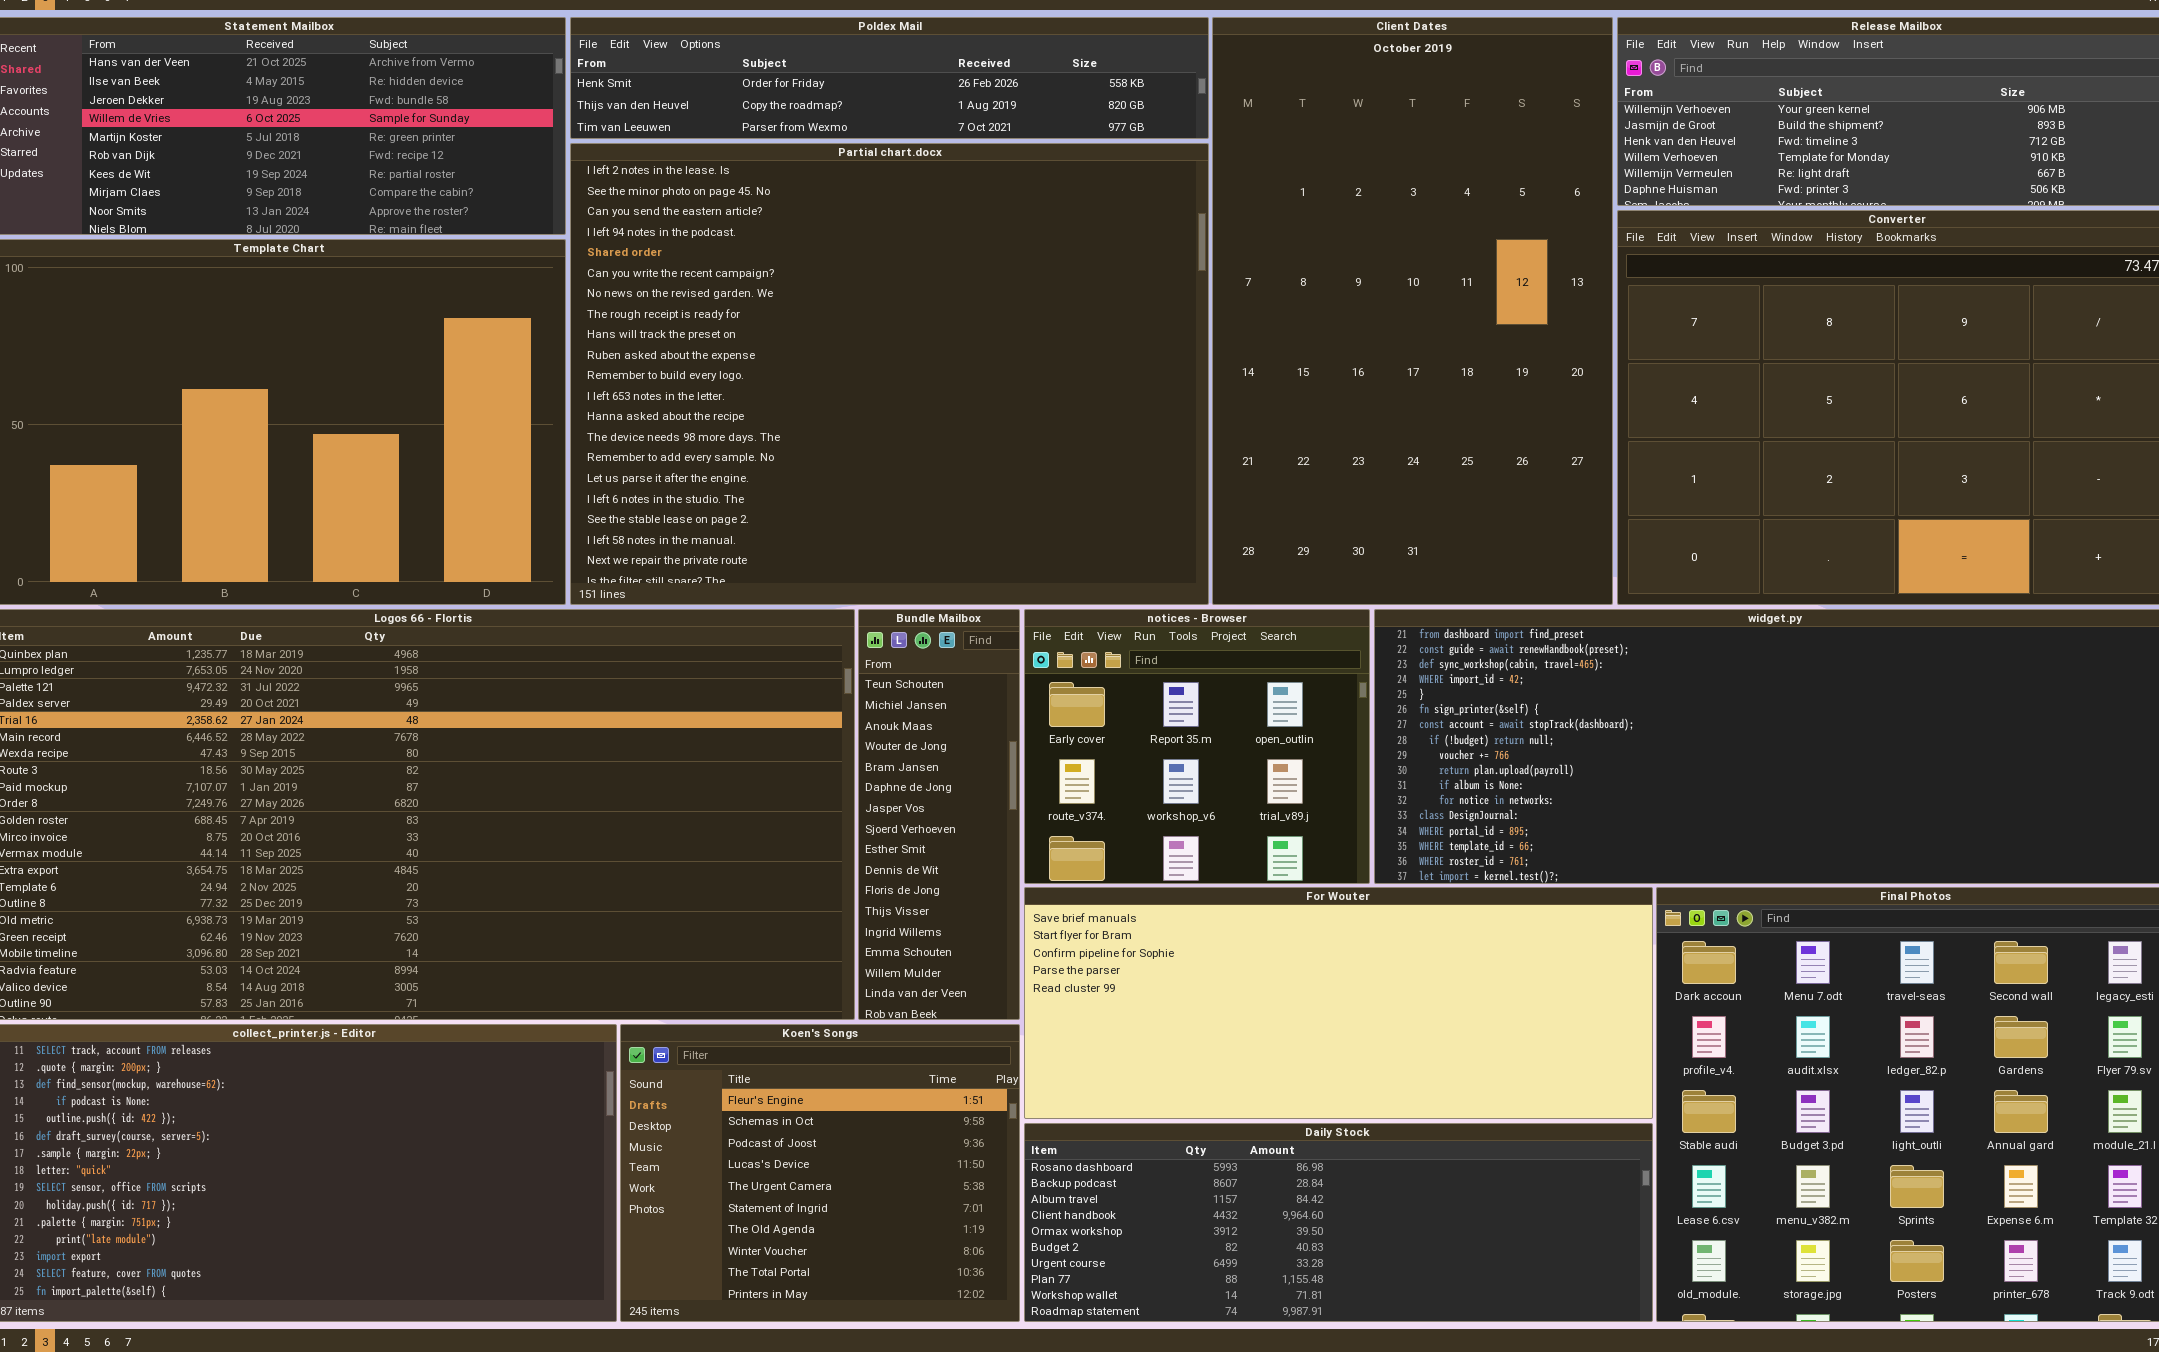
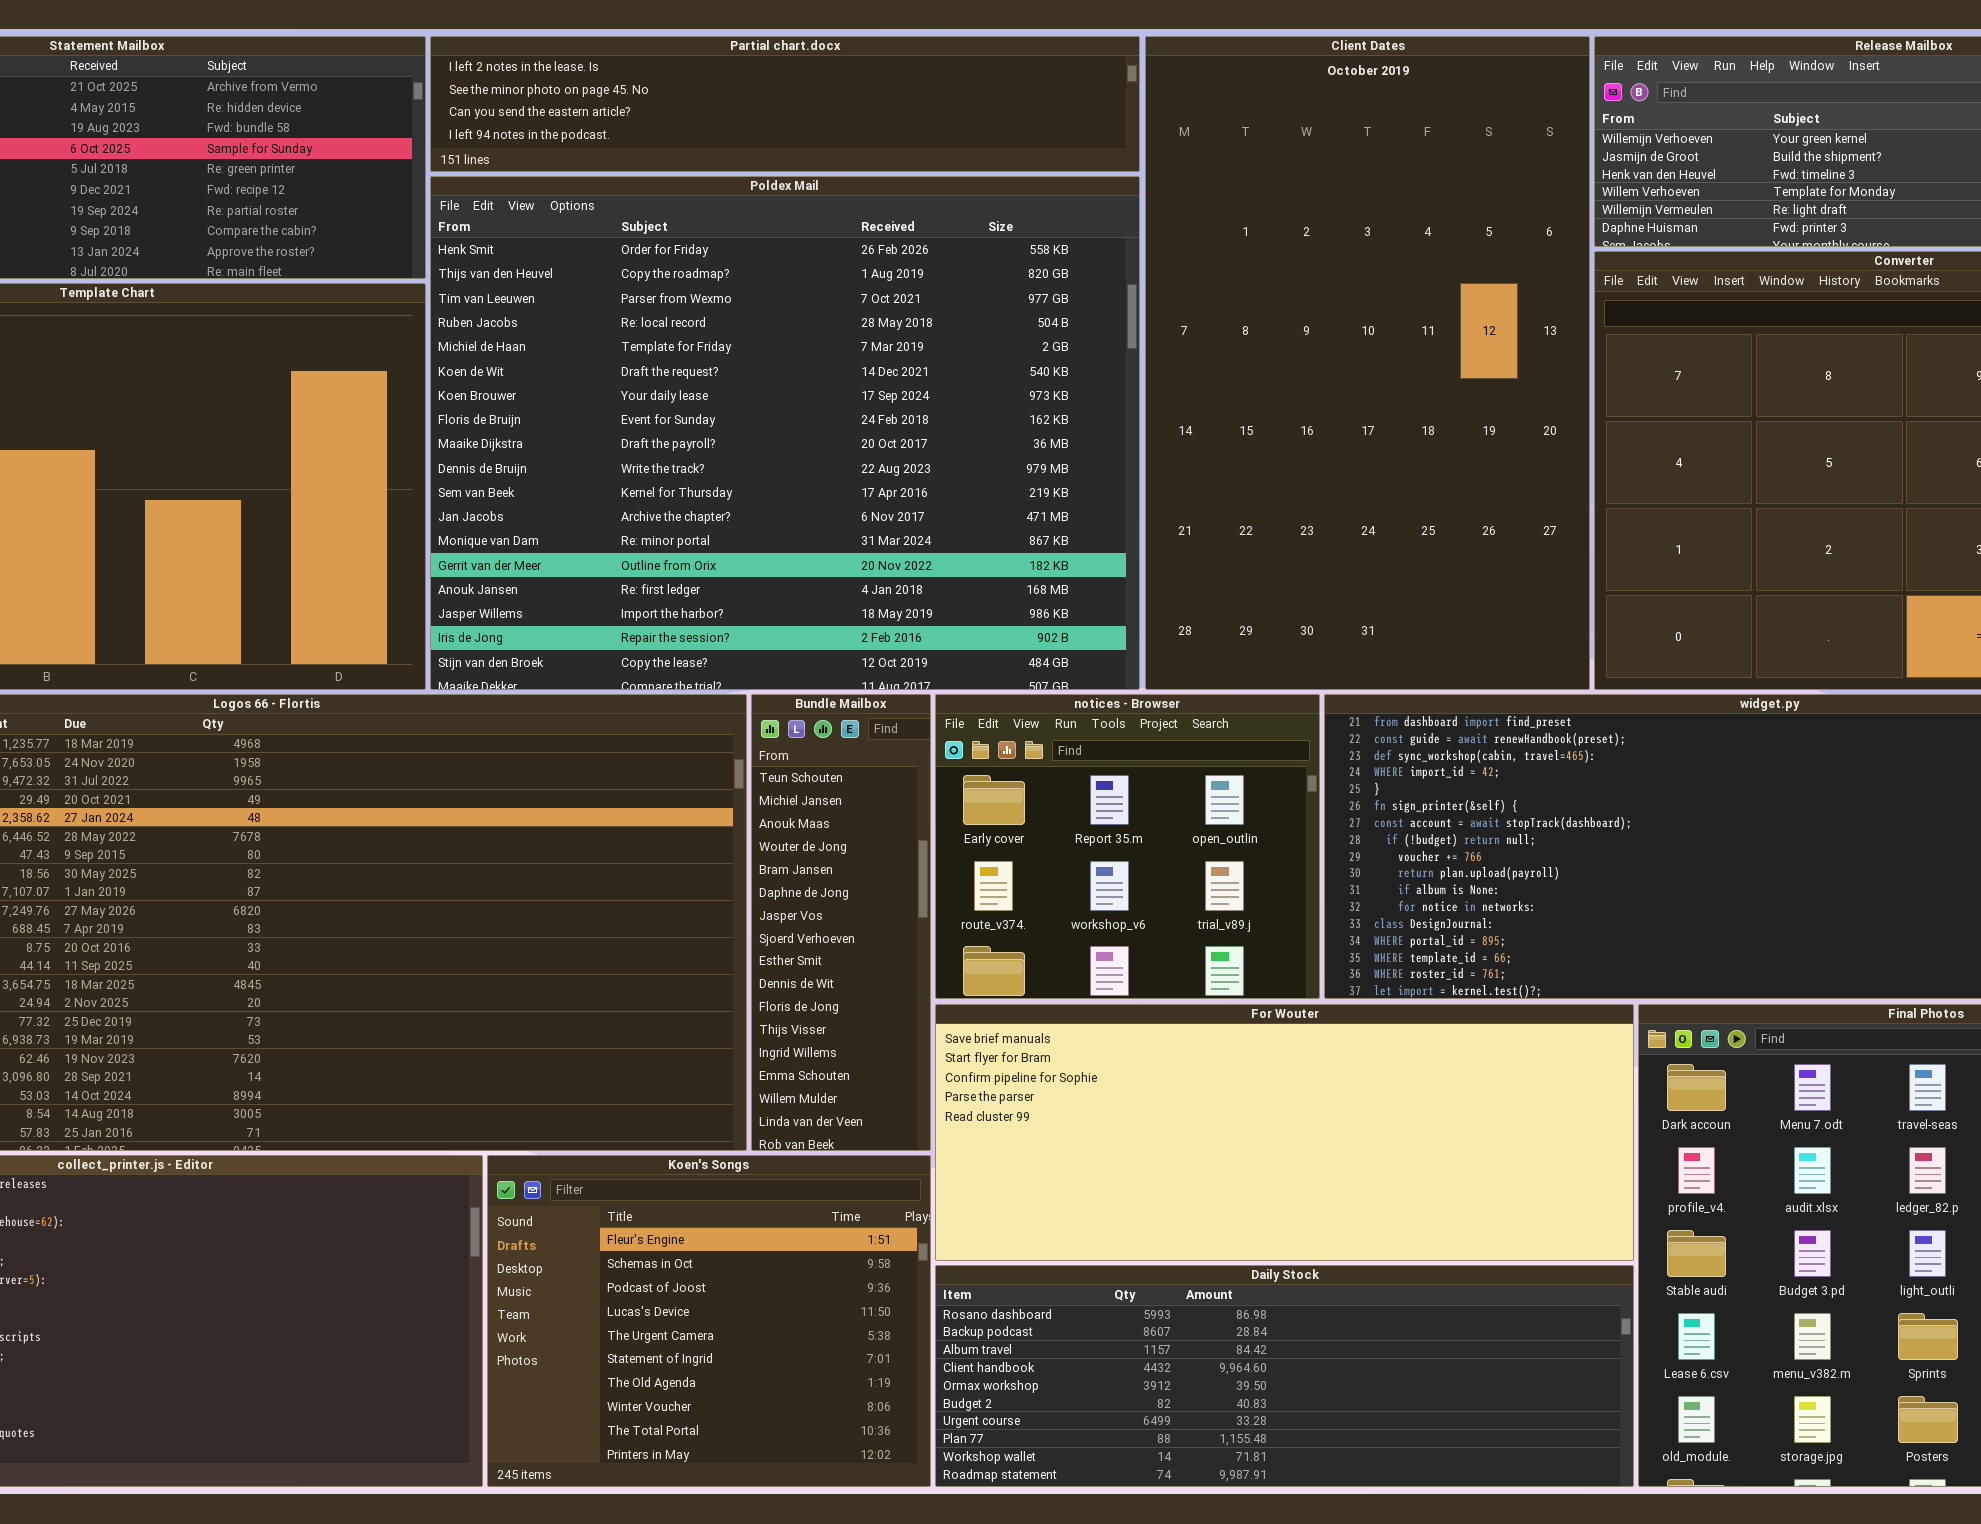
Poldex Mail: [570,17,1209,139] -> [430,176,1140,690], moved, resized
Partial chart.docx: [570,143,1209,605] -> [430,36,1140,172], moved, resized

